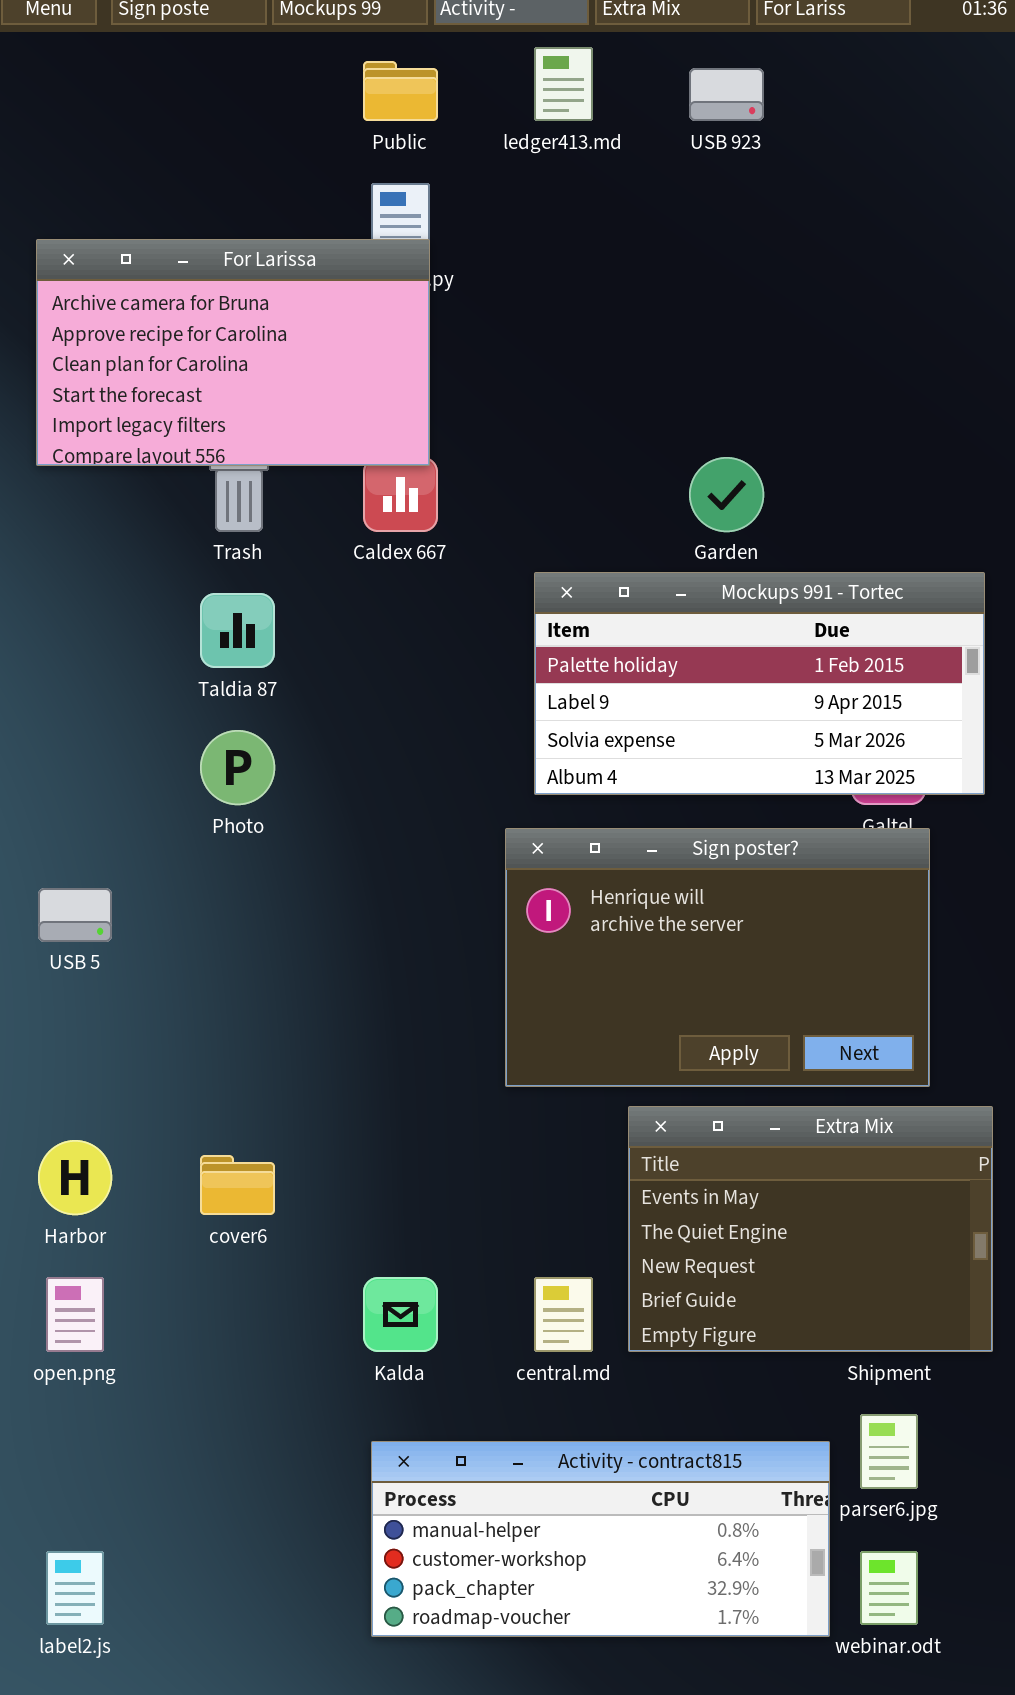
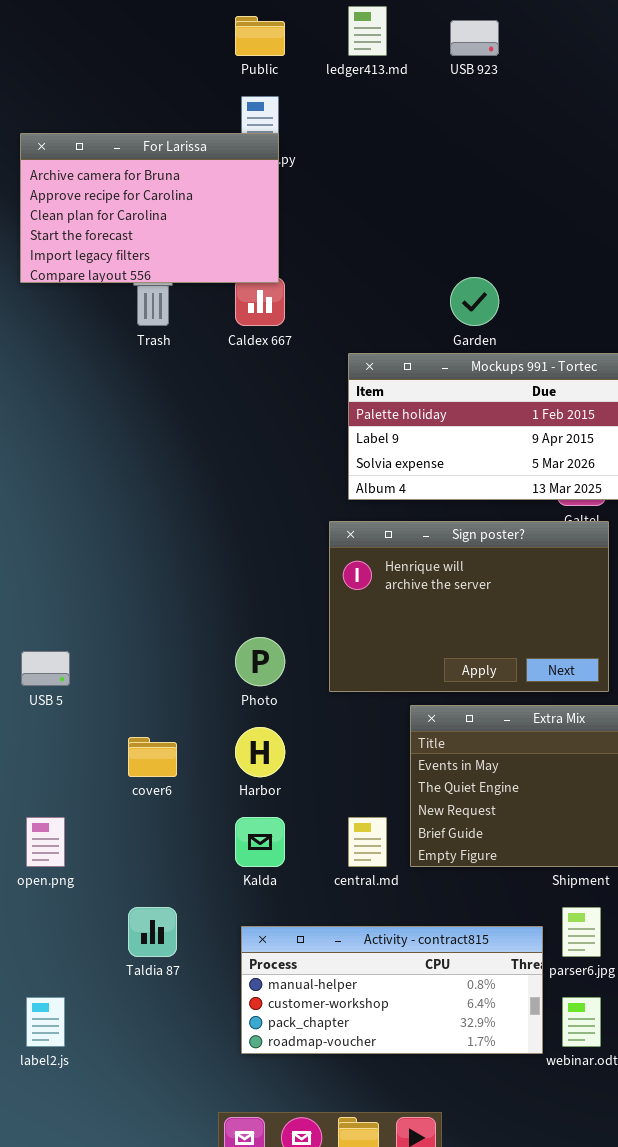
Taldia 87: [200,593,275,668] -> [128,907,177,957], moved
Photo: [200,730,275,805] -> [235,637,285,686], moved
USB 5: [38,888,112,942] -> [21,651,70,686], moved
Harbor: [38,1140,112,1215] -> [235,727,285,777], moved

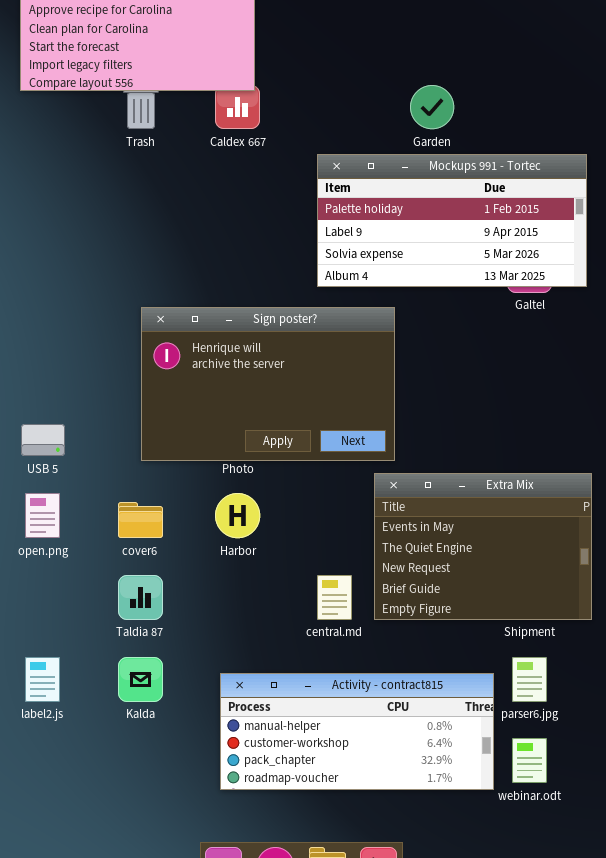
Sign poster?: [329,521,609,692] -> [141,307,395,461], moved
open.png: [26,817,65,867] -> [25,493,60,538], moved
Kalda: [235,817,285,867] -> [118,657,163,702], moved
Taldia 87: [128,907,177,957] -> [118,575,163,620], moved
label2.js: [26,997,65,1047] -> [25,657,60,702], moved

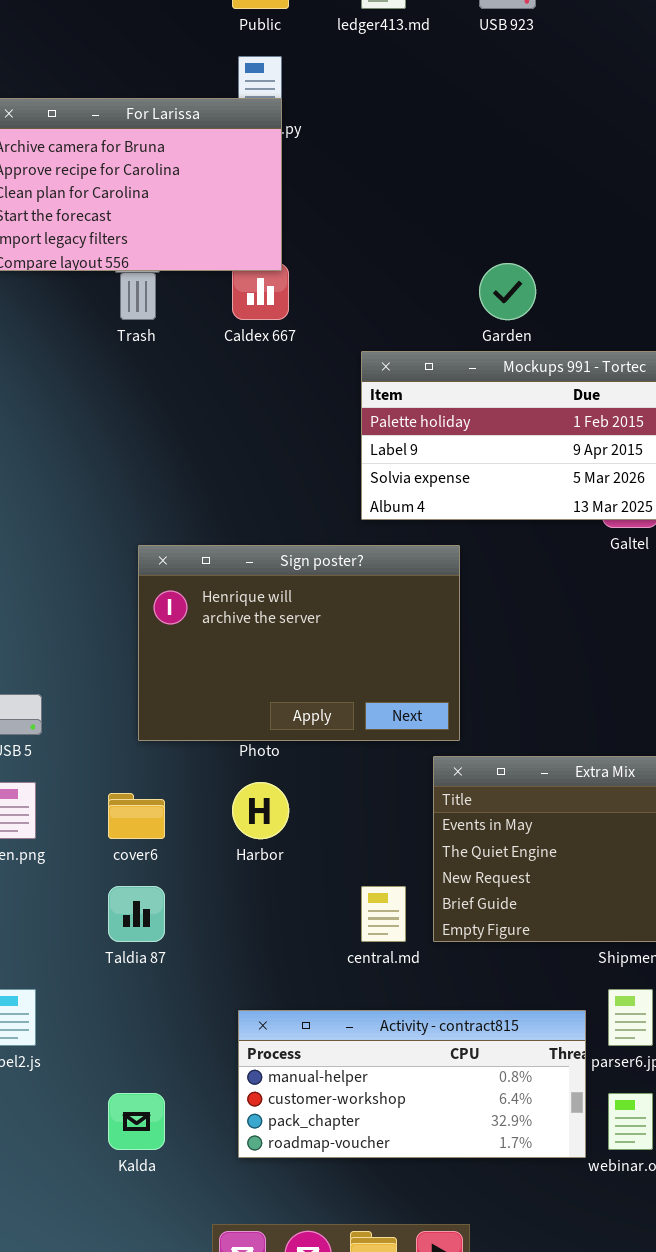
Kalda: [118,657,163,702] -> [108,1093,165,1150], moved

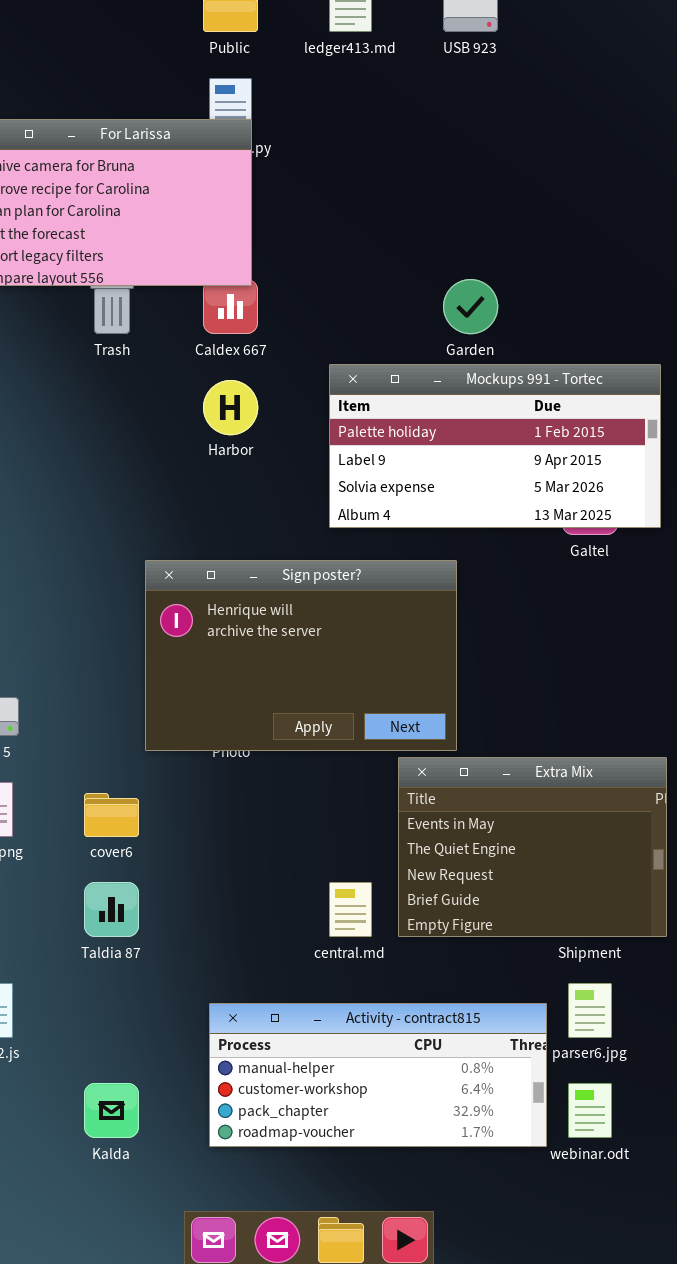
Sign poster?: [138,545,460,741] -> [145,560,457,751], moved
Harbor: [232,782,289,839] -> [203,380,258,435], moved

